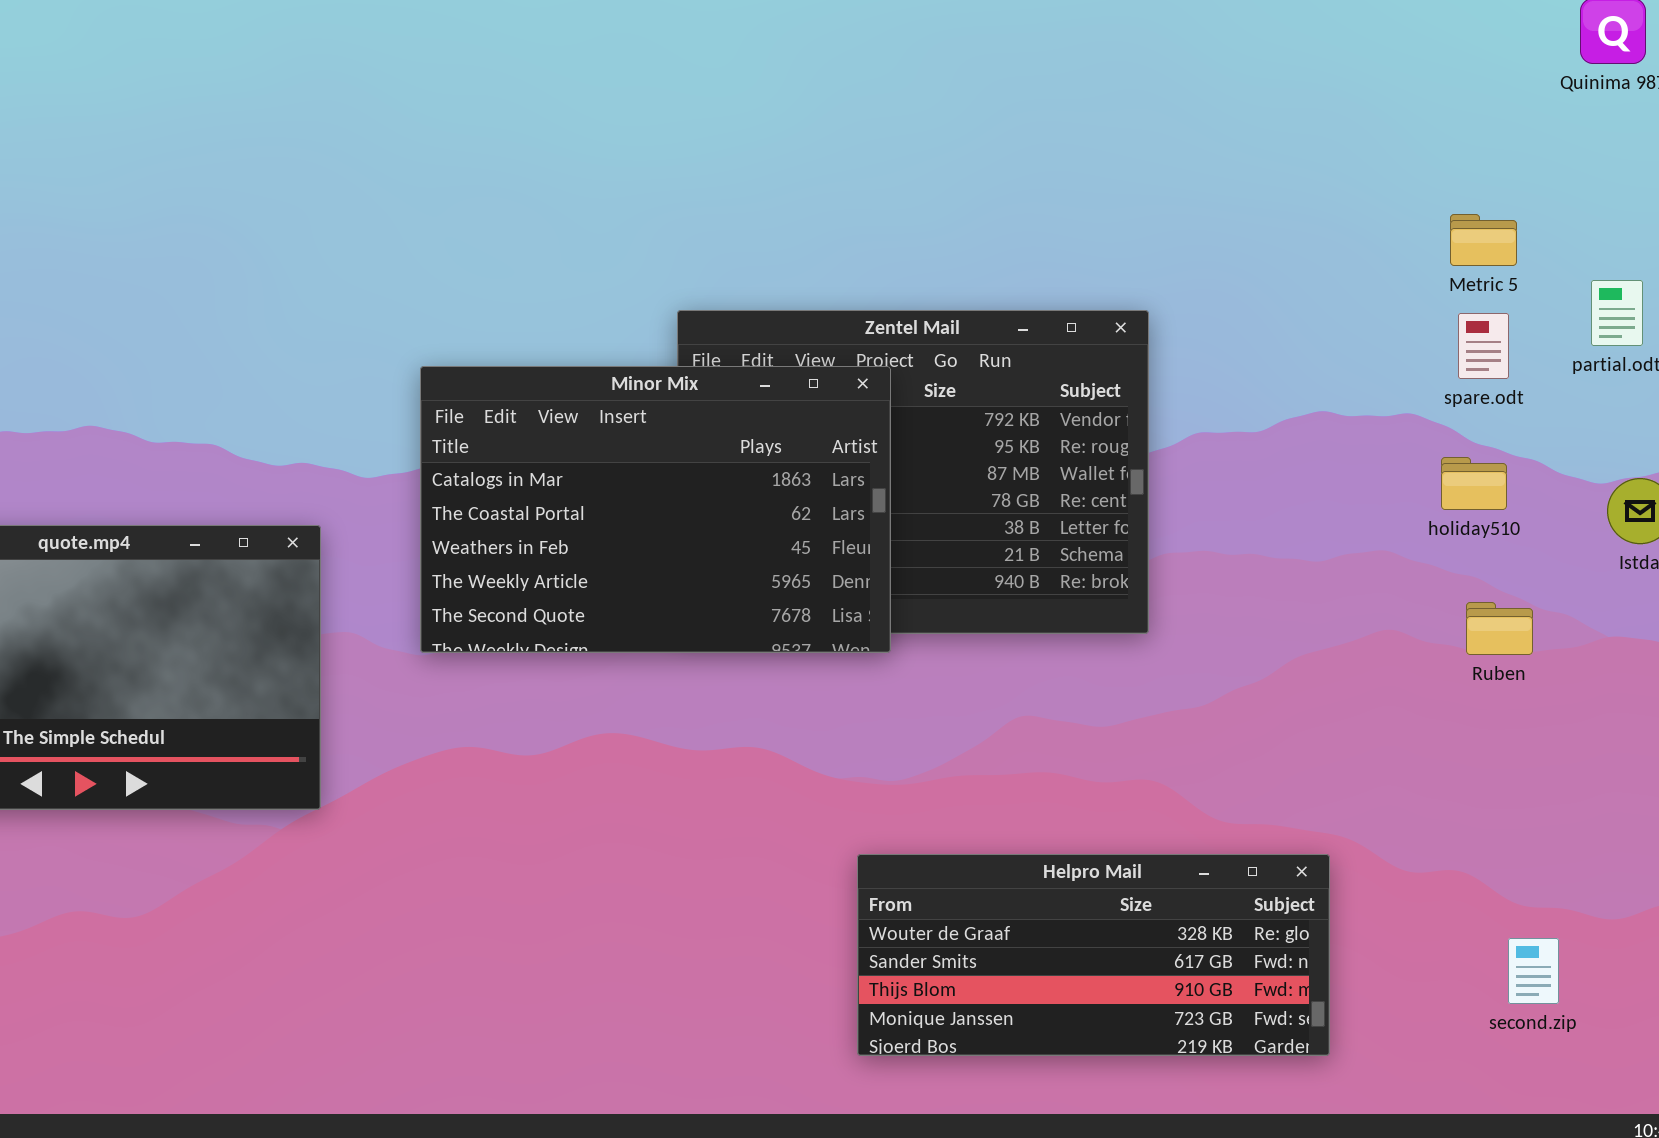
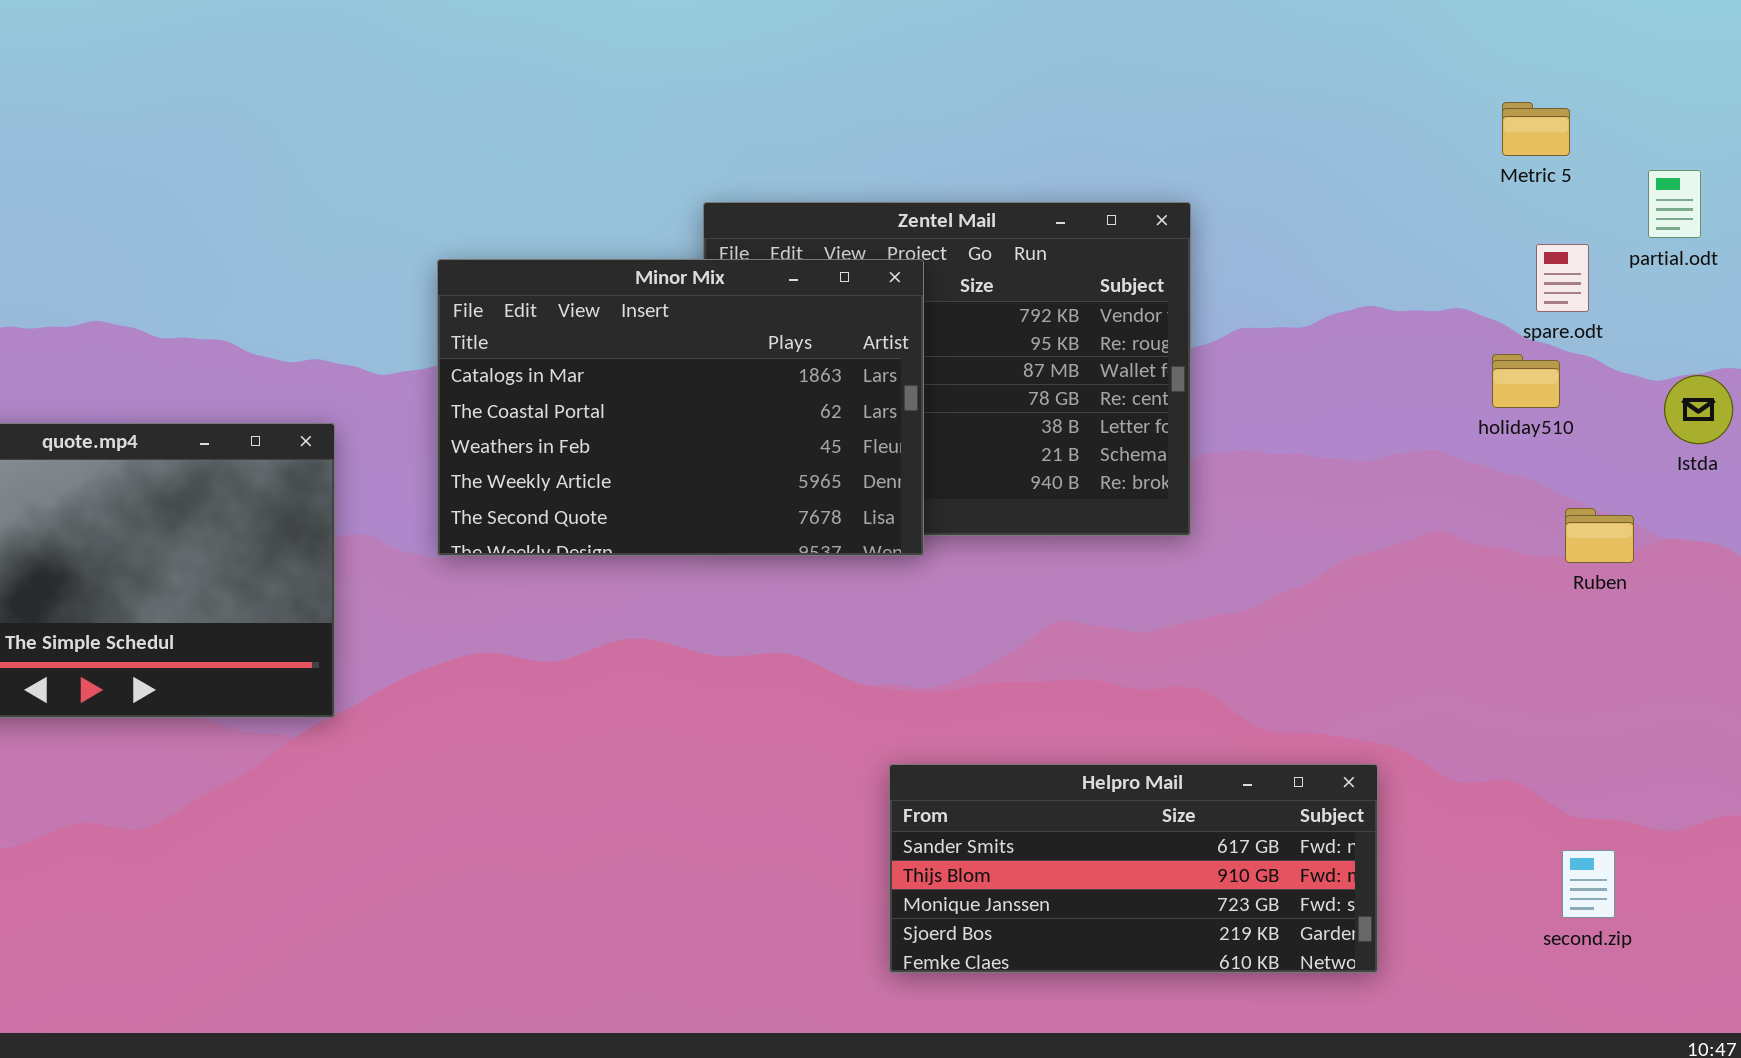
spare.odt: [1458,313,1509,379] -> [1536,244,1589,312], moved
Ruben: [1466,602,1533,655] -> [1565,508,1634,563], moved
Helpro Mail: [857,854,1330,1056] -> [889,764,1378,973], scrolled down 1 row

